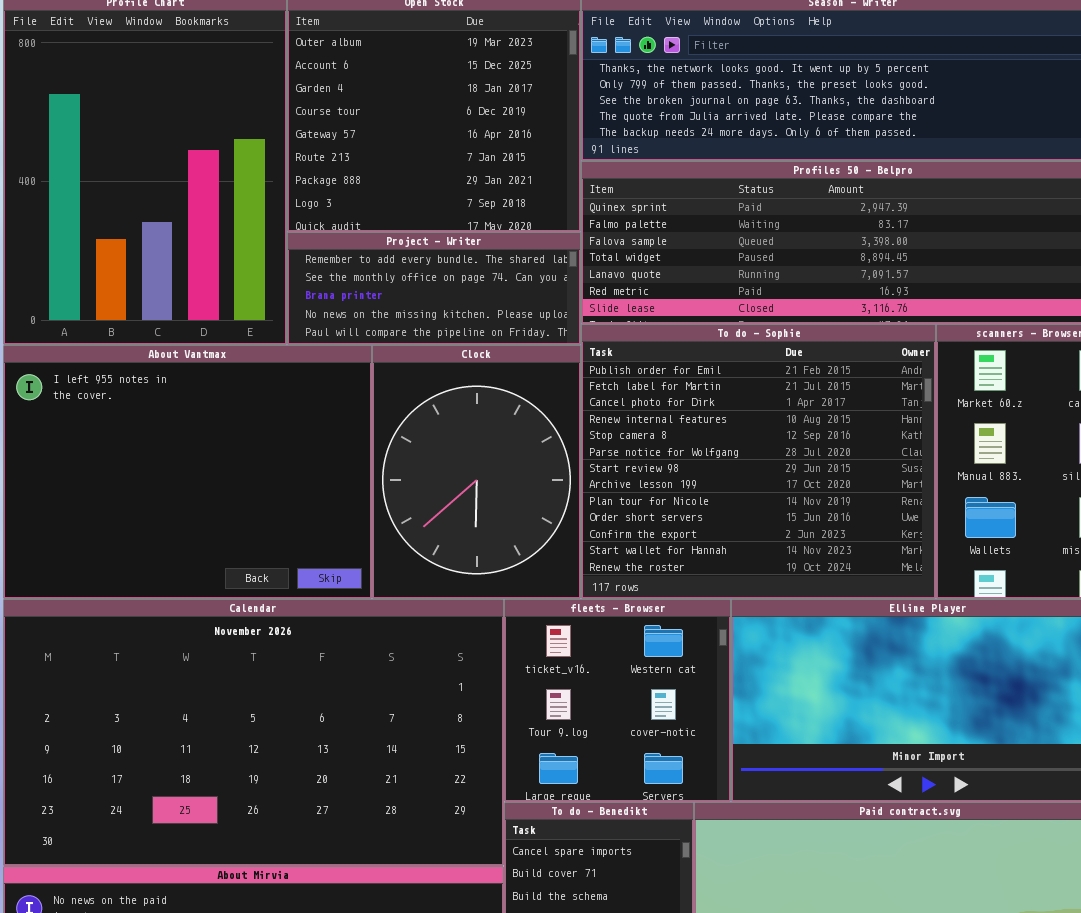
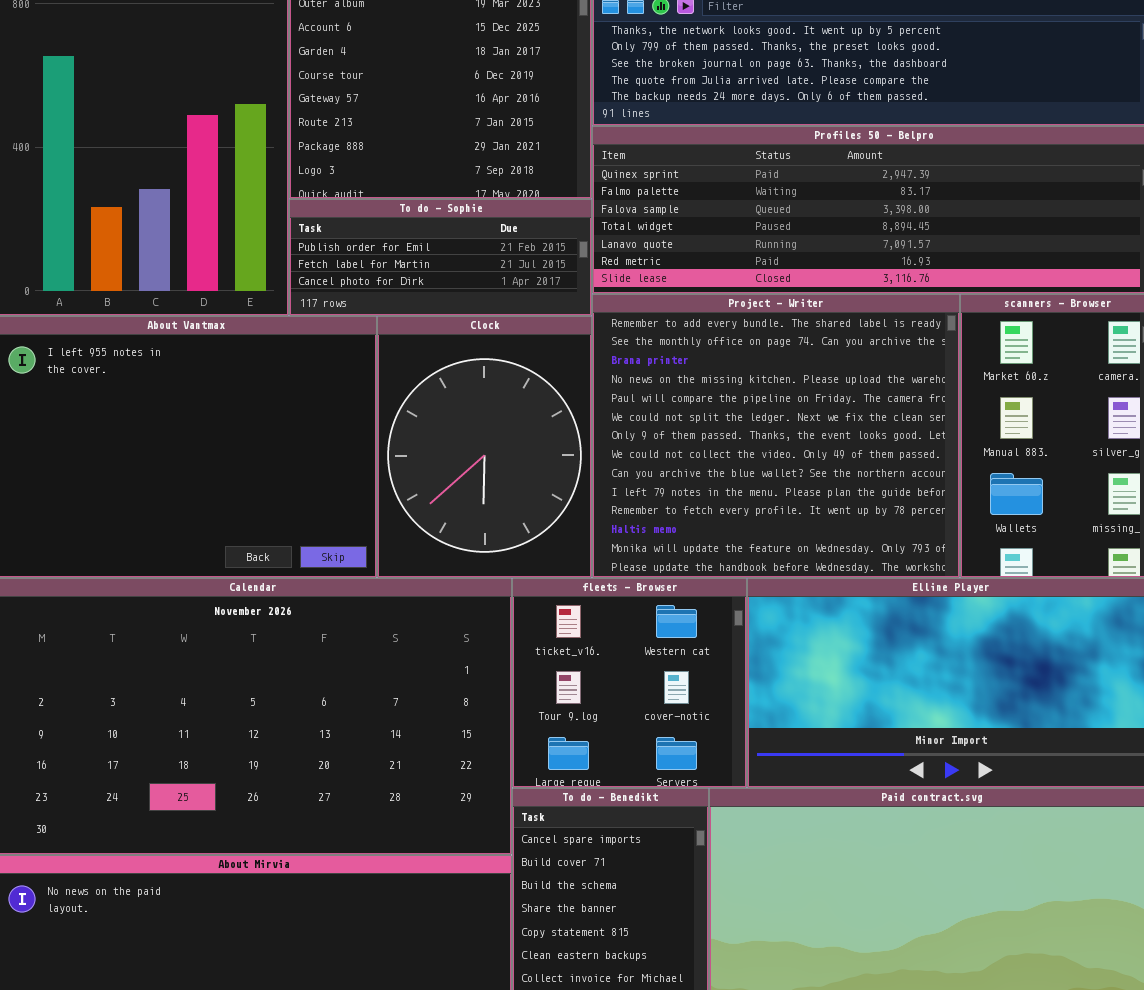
Project - Writer: [287,232,581,345] -> [592,294,960,578], moved, resized
To do - Sophie: [581,324,936,599] -> [289,199,592,316], moved, resized

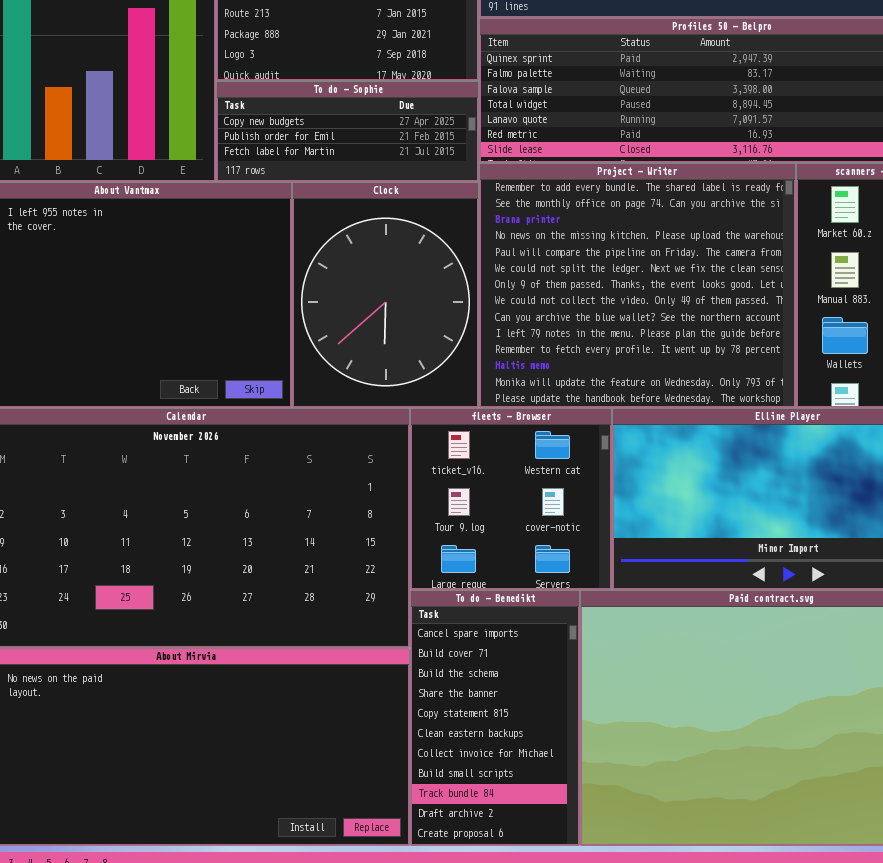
To do - Sophie: [289,199,592,316] -> [216,81,479,182], scrolled up 1 row

